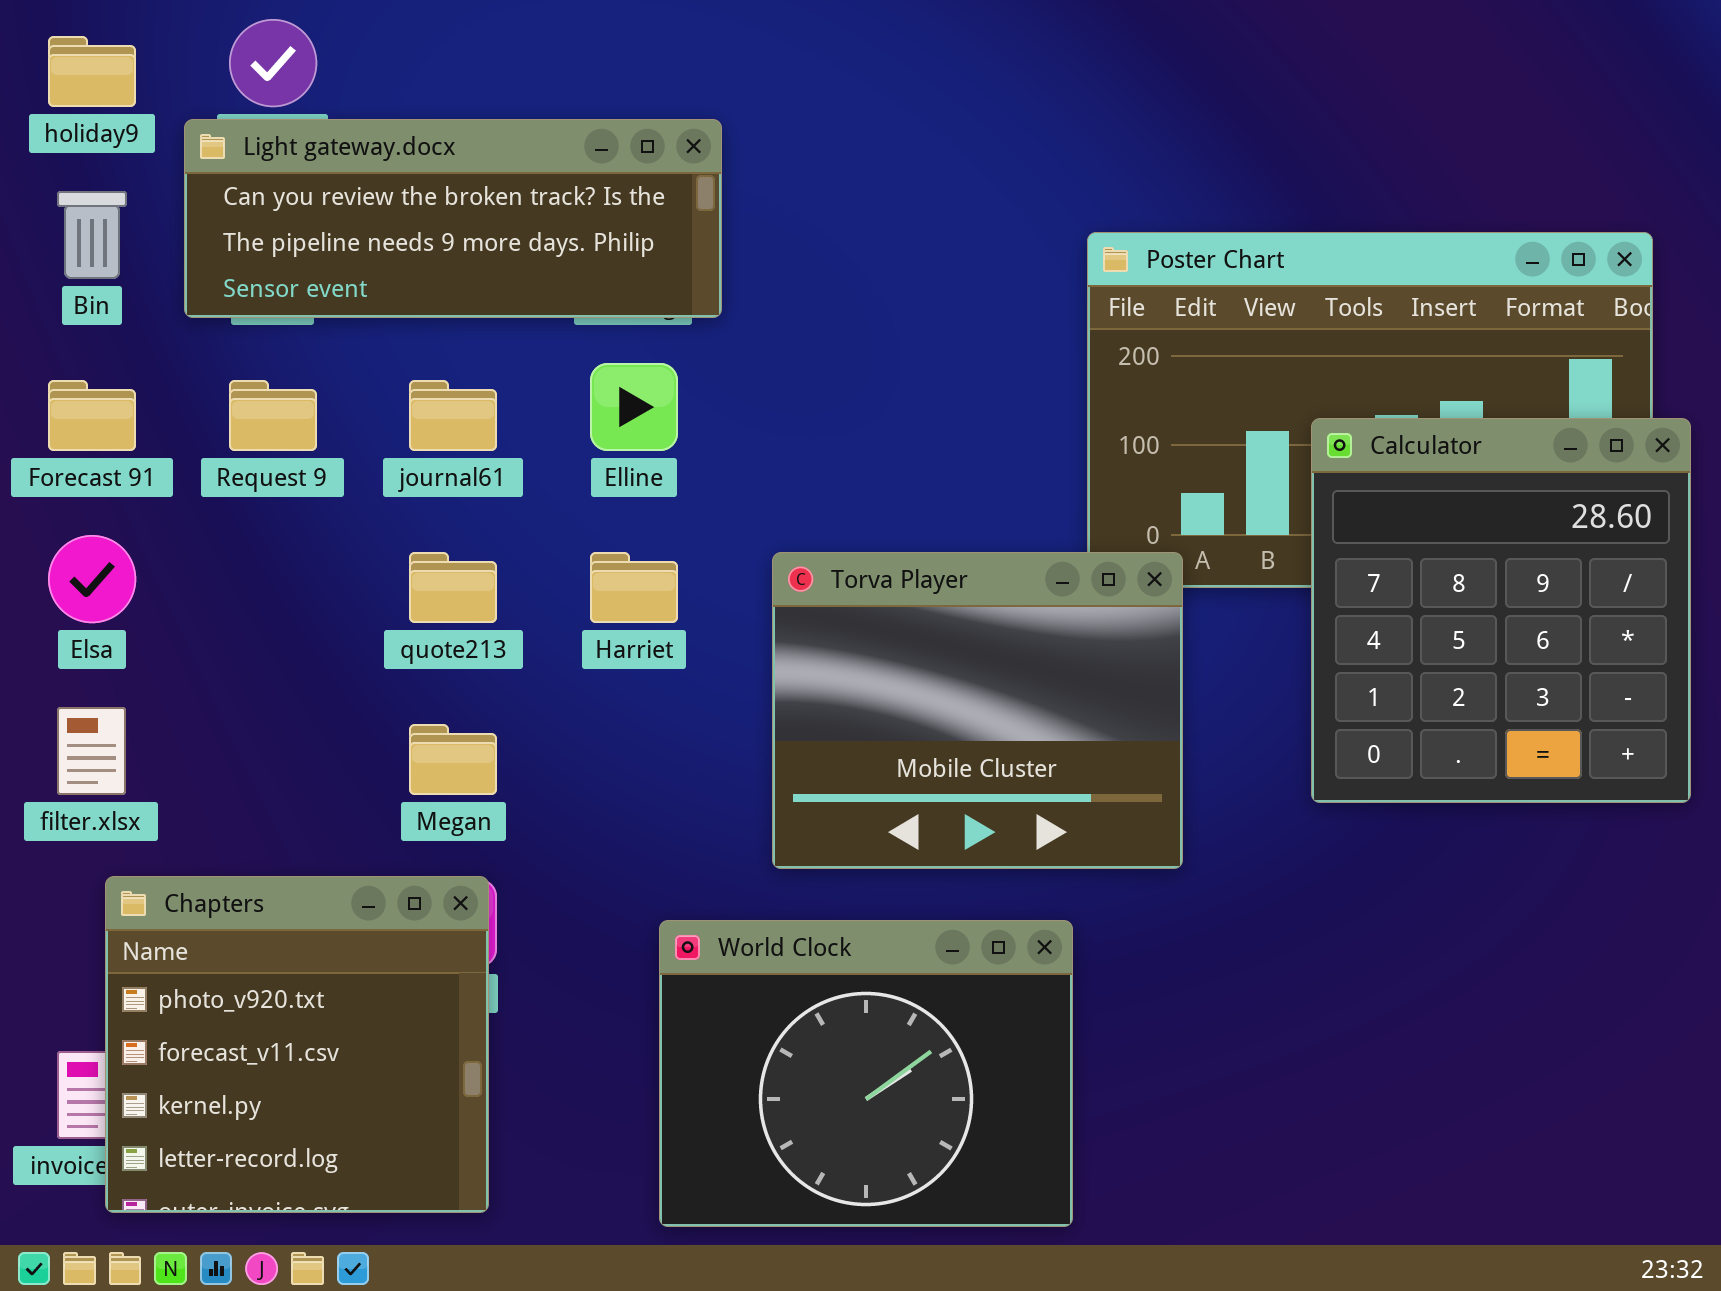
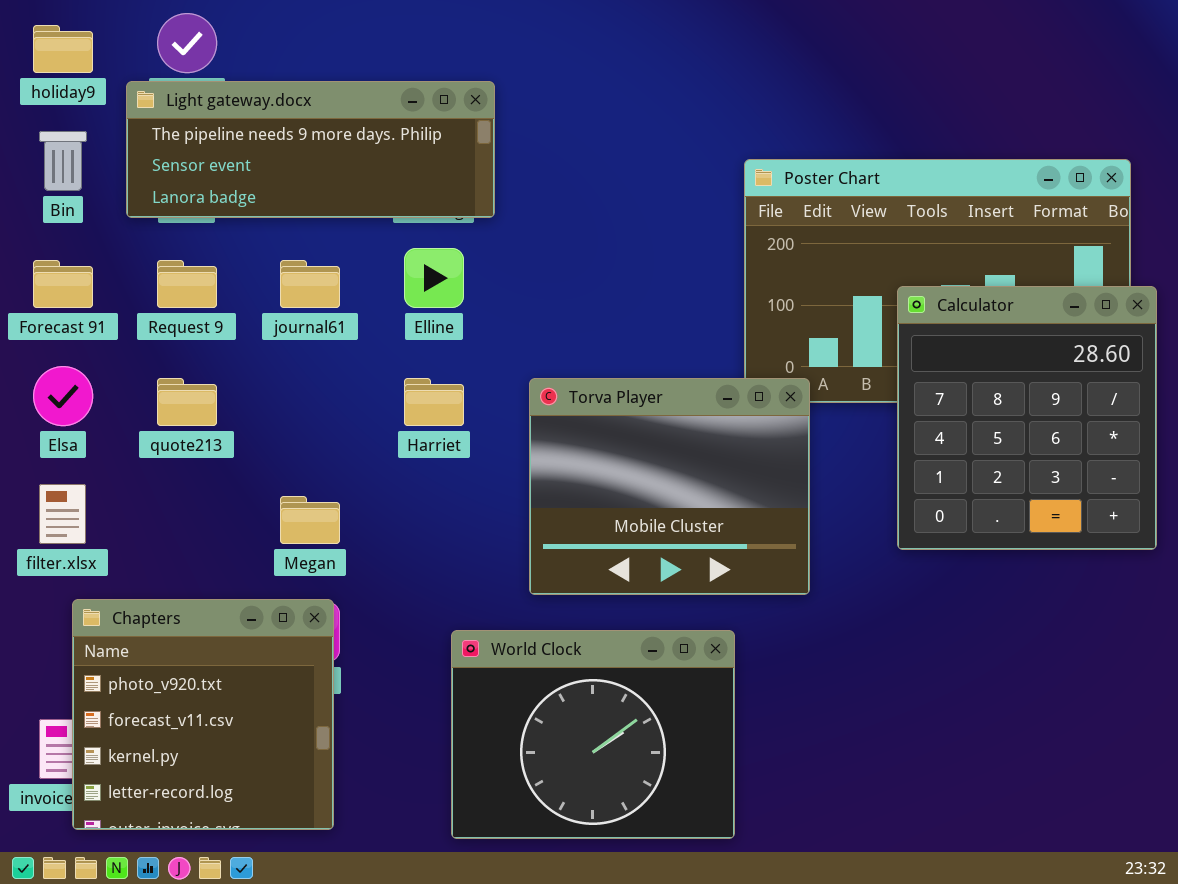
Light gateway.docx: [184,119,722,318] -> [126,81,495,218], scrolled down 1 row
quote213: [409,552,497,623] -> [157,378,217,426], moved

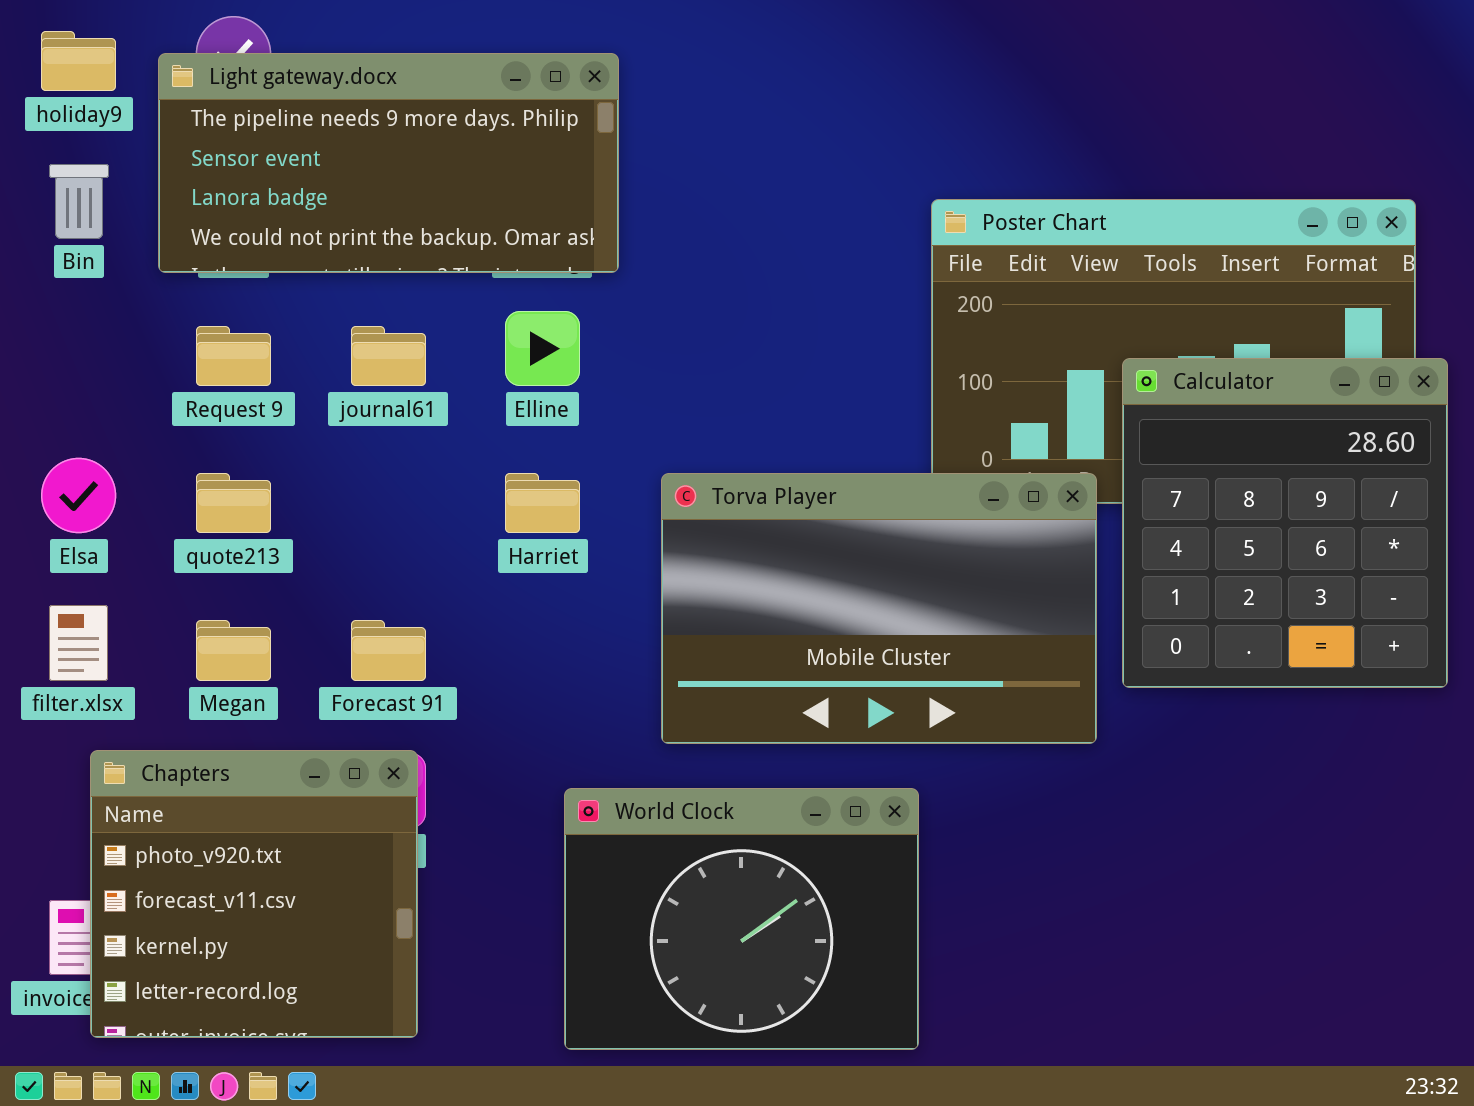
Light gateway.docx: [126,81,495,218] -> [158,53,619,273], resized
Forecast 91: [33,260,93,308] -> [351,620,426,681], moved
Torva Player: [529,378,810,595] -> [661,473,1097,744], resized
Megan: [280,496,340,544] -> [196,620,271,681], moved

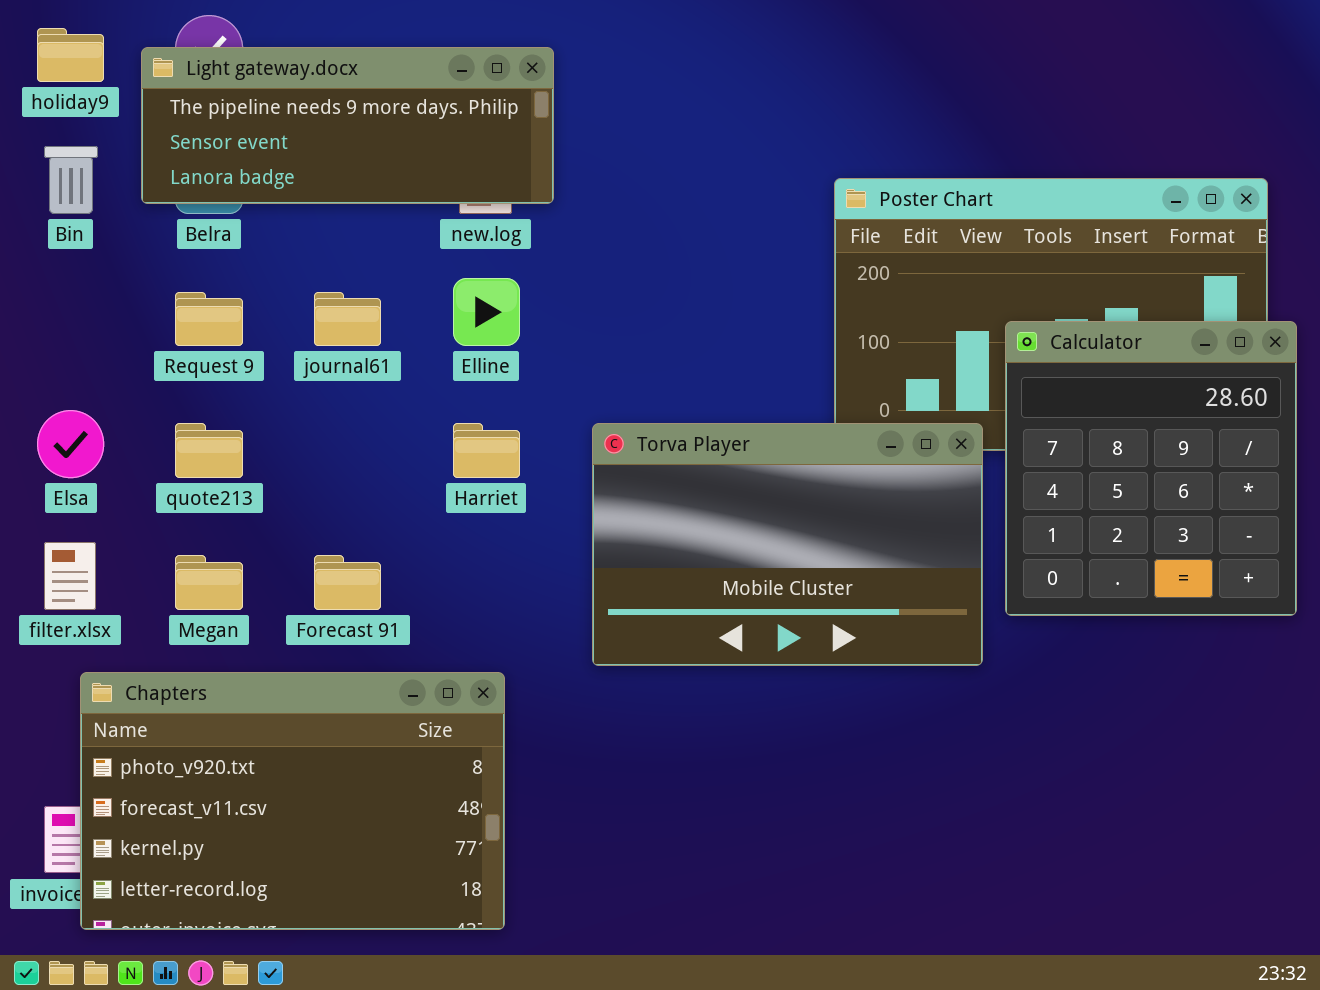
Light gateway.docx: [158,53,619,273] -> [141,47,554,204], resized
Chapters: [90,750,418,1038] -> [80,672,505,930], resized
World Clock: [564,788,919,1050] -> none, closed

